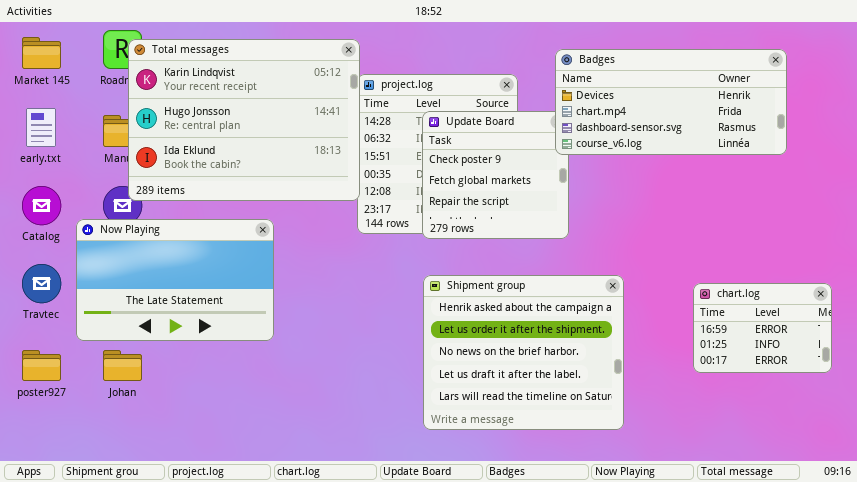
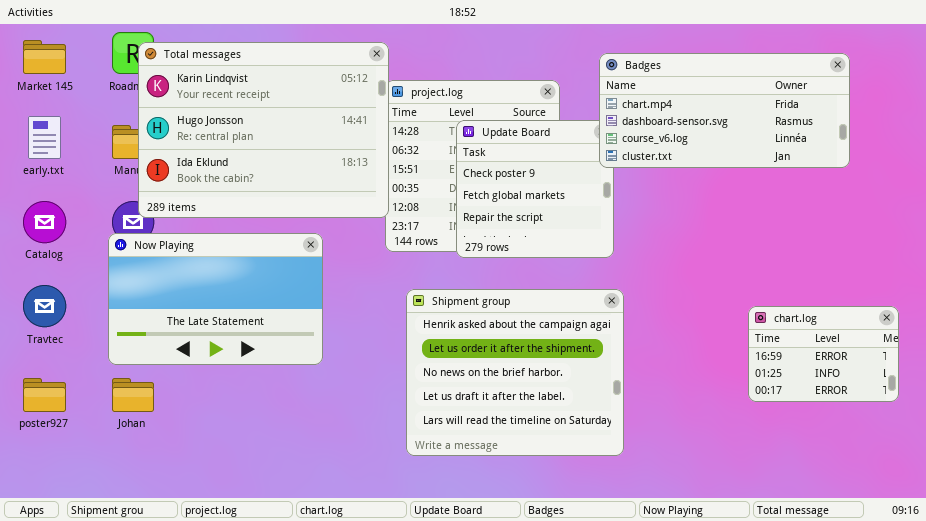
Badges: [555,49,787,155] -> [599,53,850,168], scrolled down 1 row
Now Playing: [76,219,274,341] -> [108,233,323,365], moved
Shipment group: [423,275,624,430] -> [406,289,624,456], moved

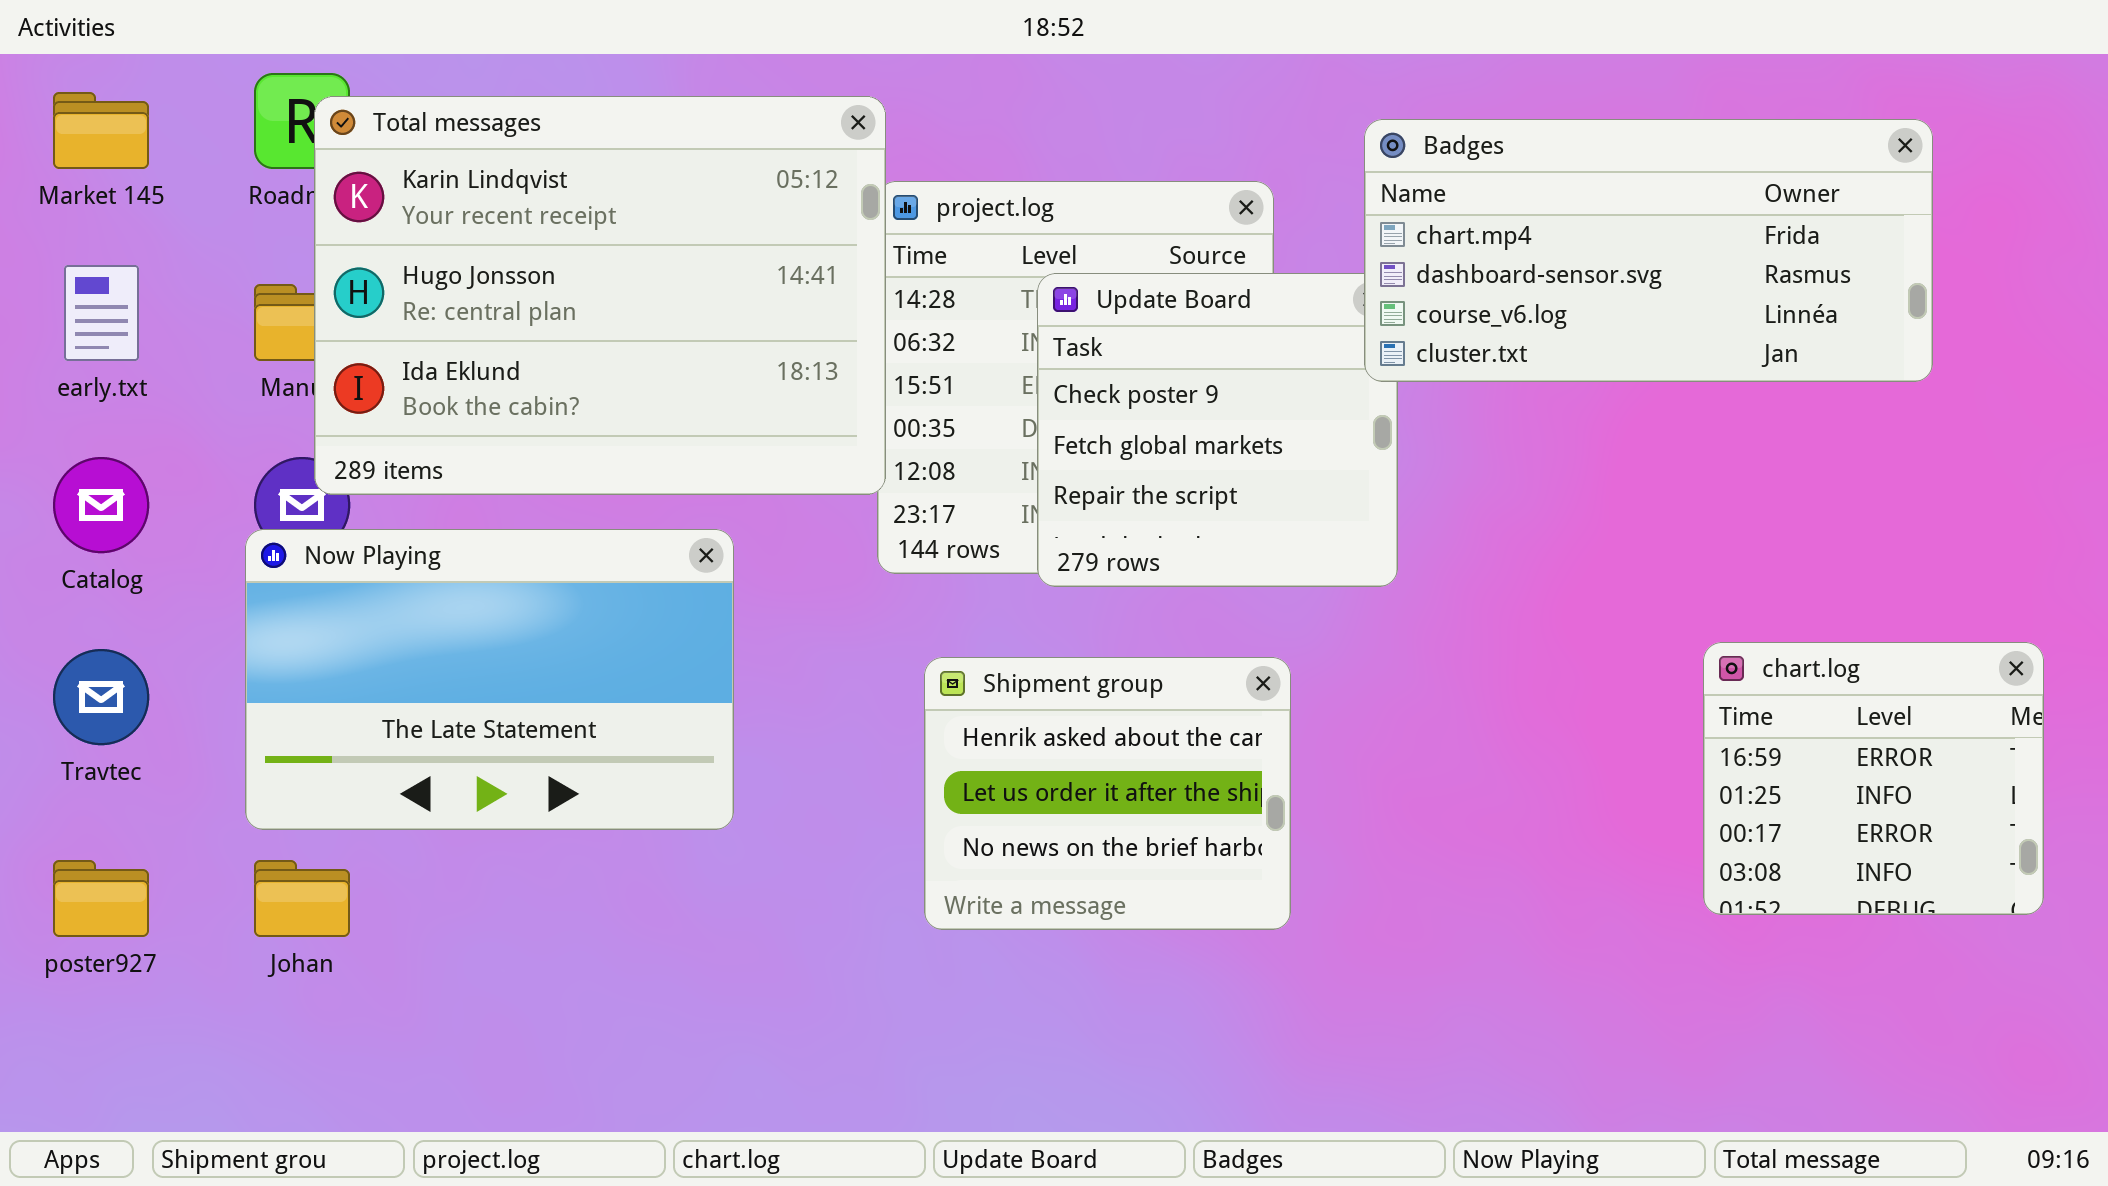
Shipment group: [406,289,624,456] -> [924,657,1291,930], resized
chart.log: [748,306,899,402] -> [1703,642,2044,915], resized

